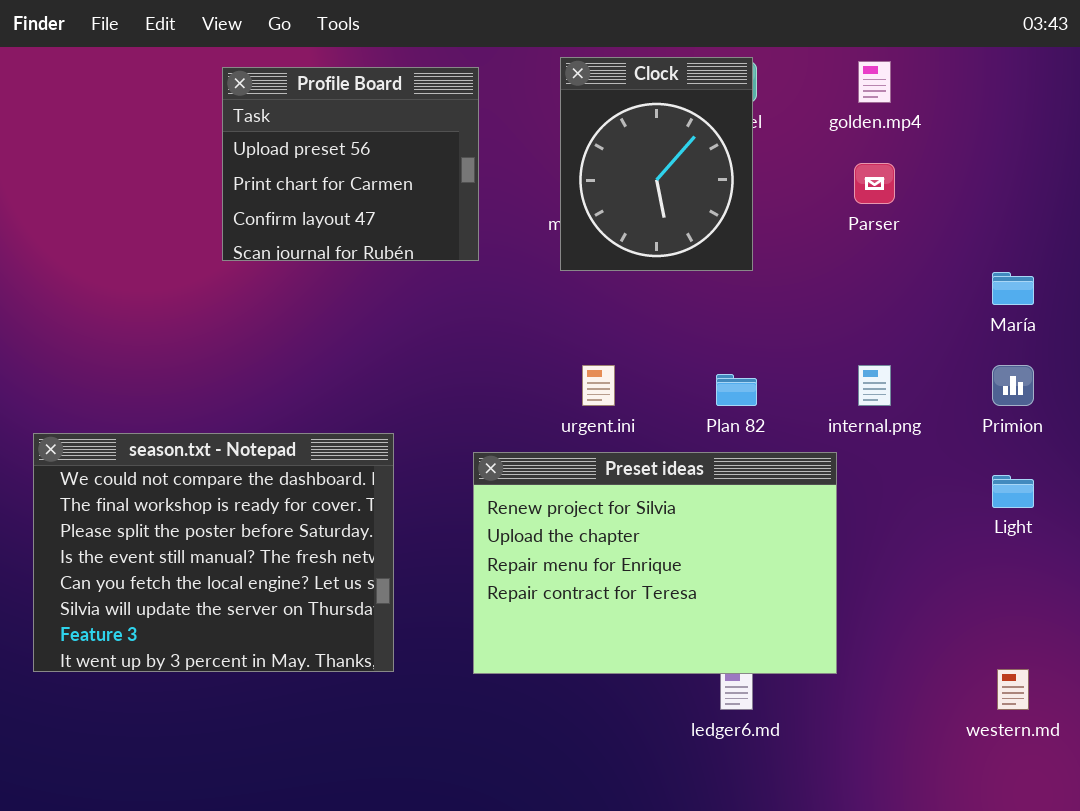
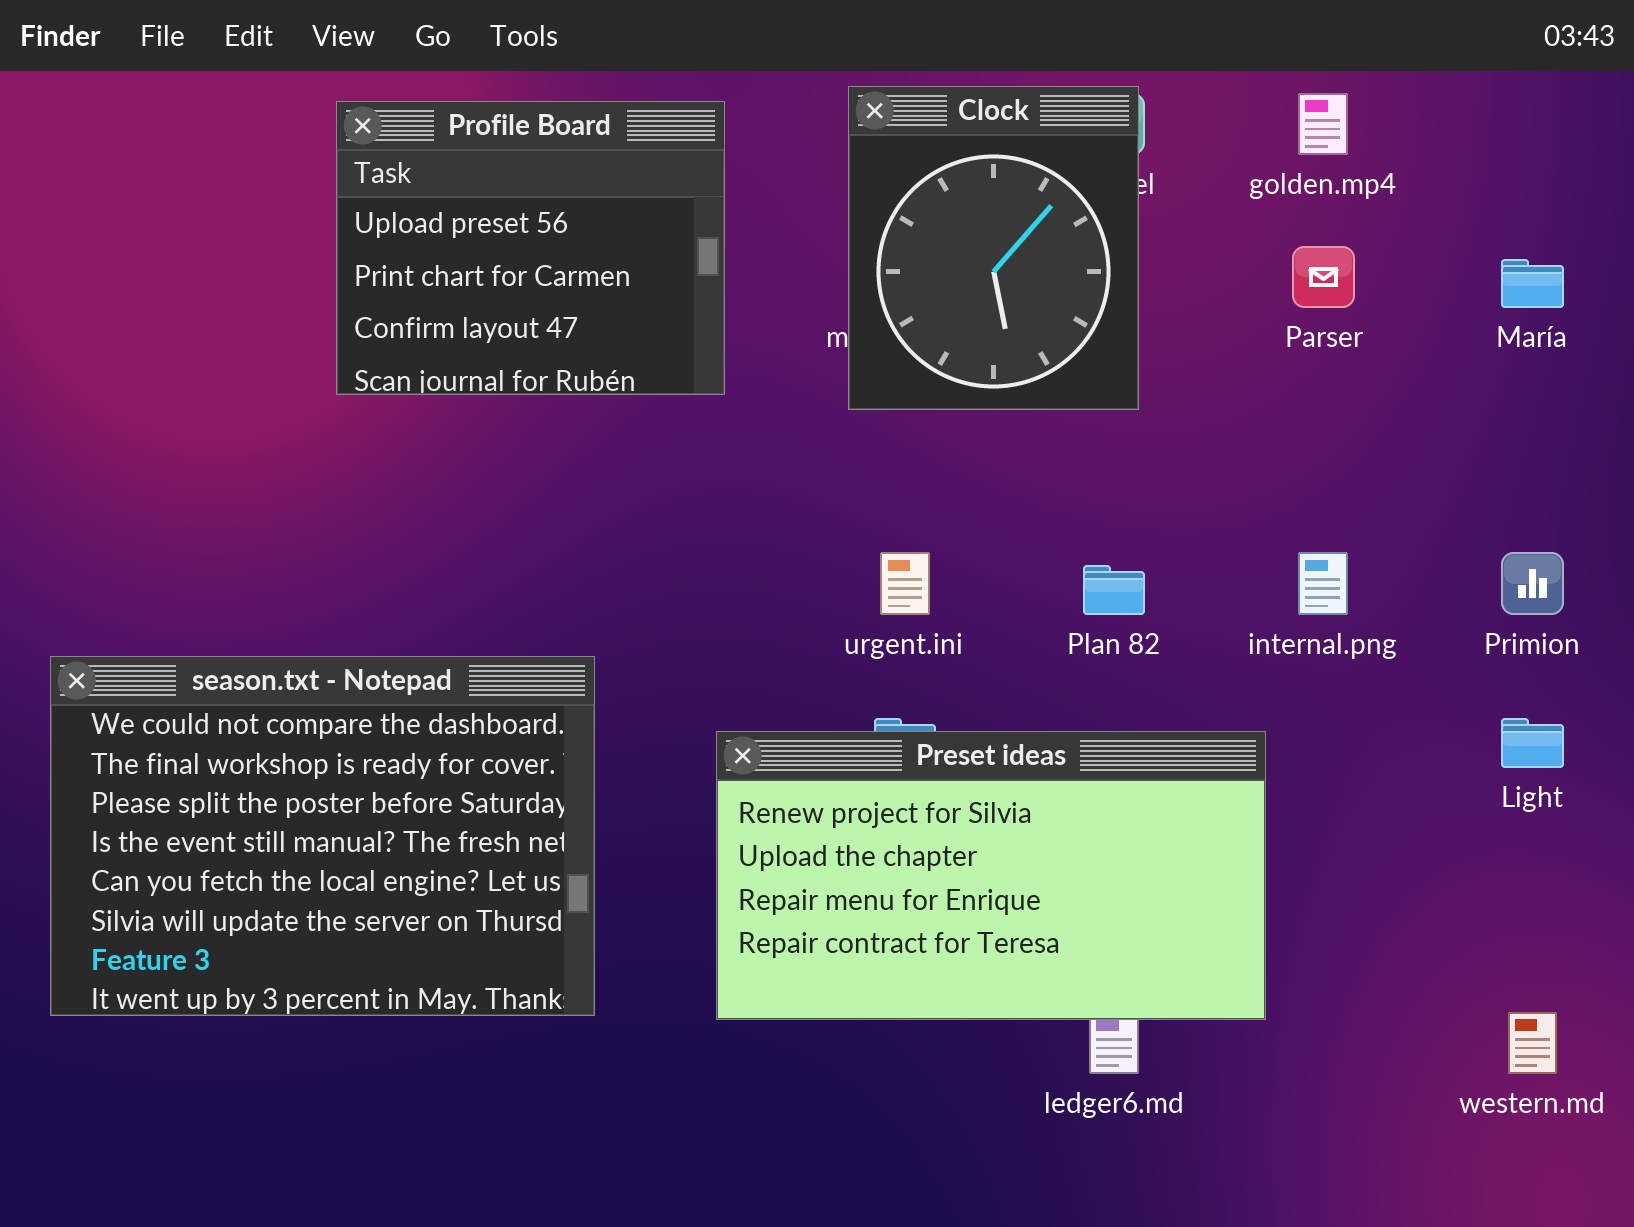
María: [992,272,1034,305] -> [1501,259,1564,308], moved
Preset ideas: [473,452,837,674] -> [716,731,1266,1020], resized

